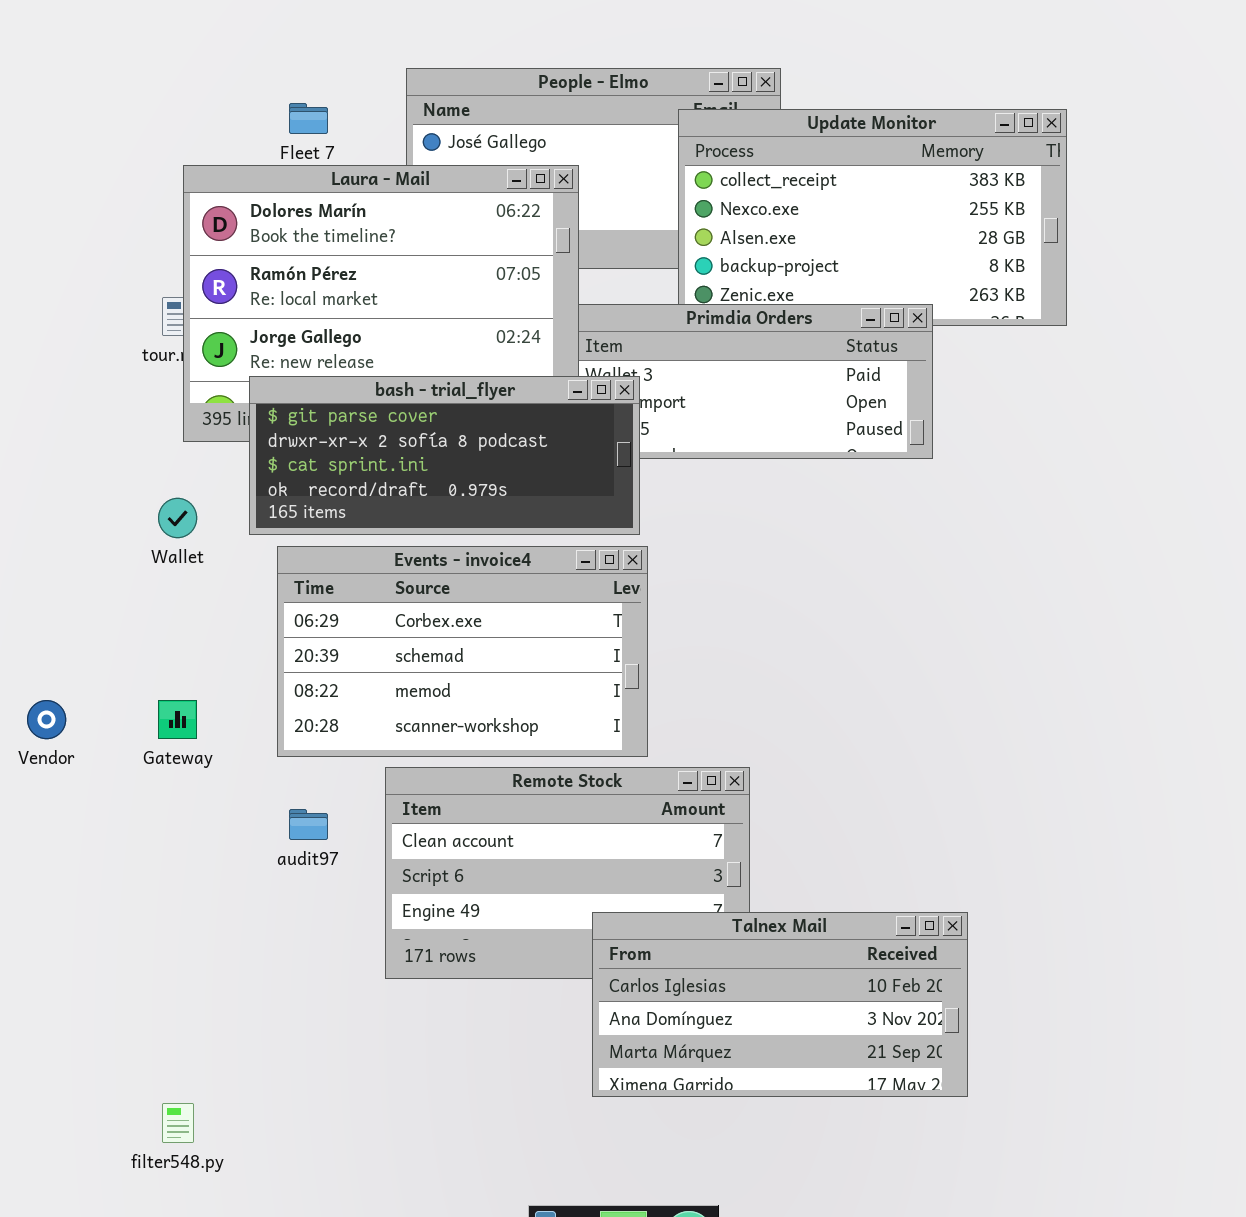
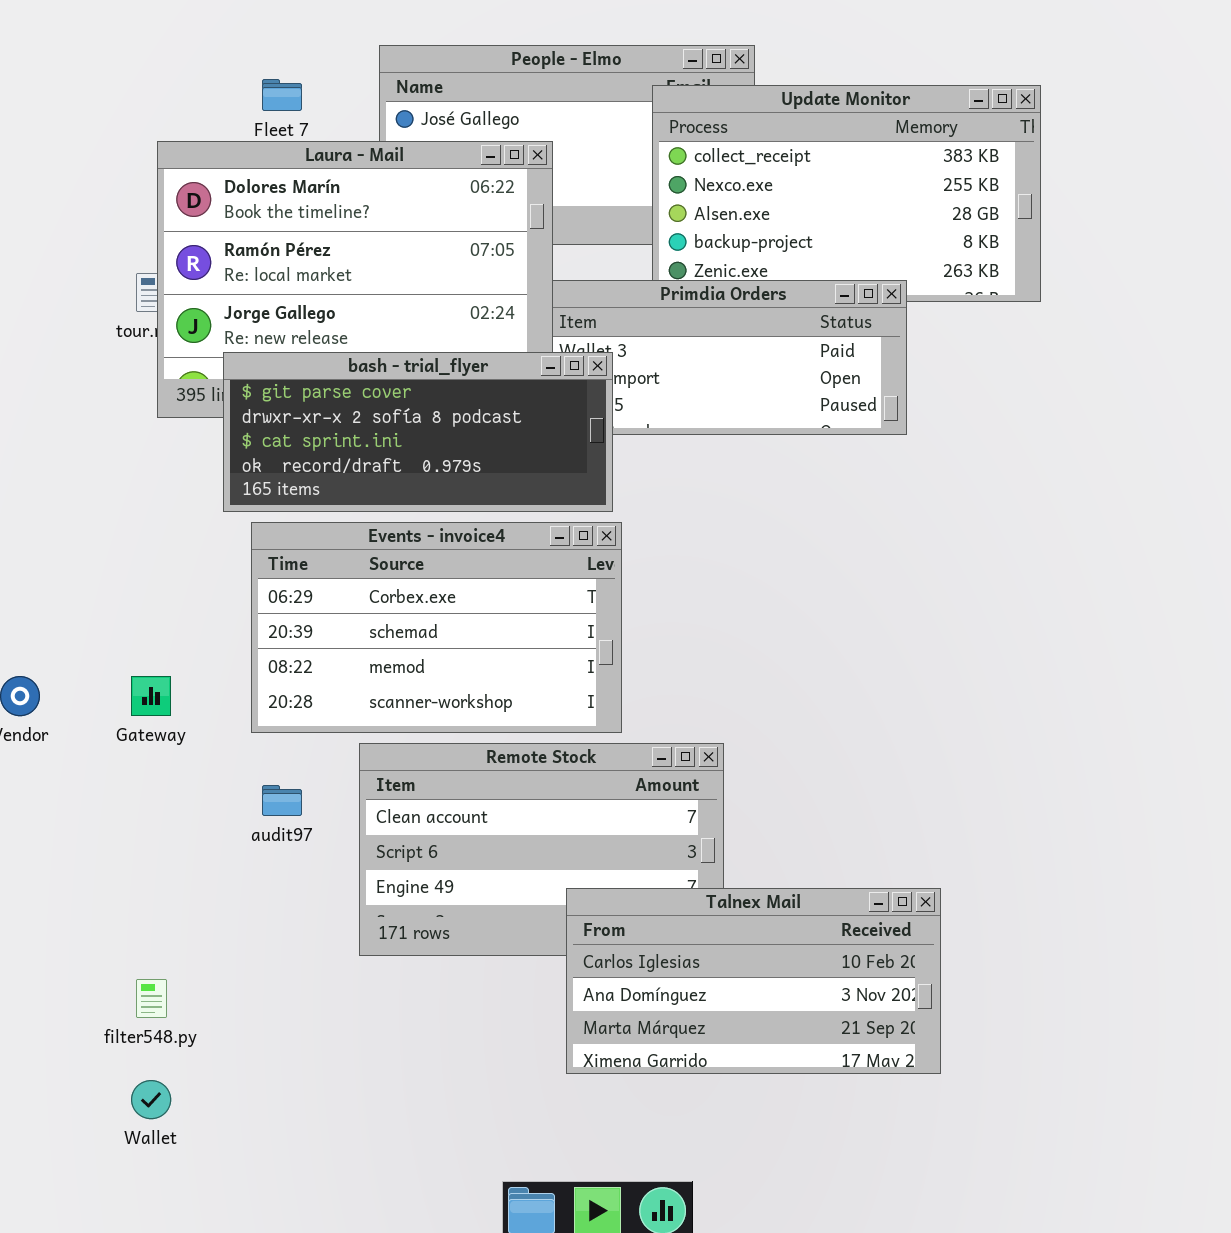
Wallet: [158,498,197,538] -> [131,1080,171,1119], moved
filter548.py: [162,1103,194,1143] -> [136,979,167,1018], moved

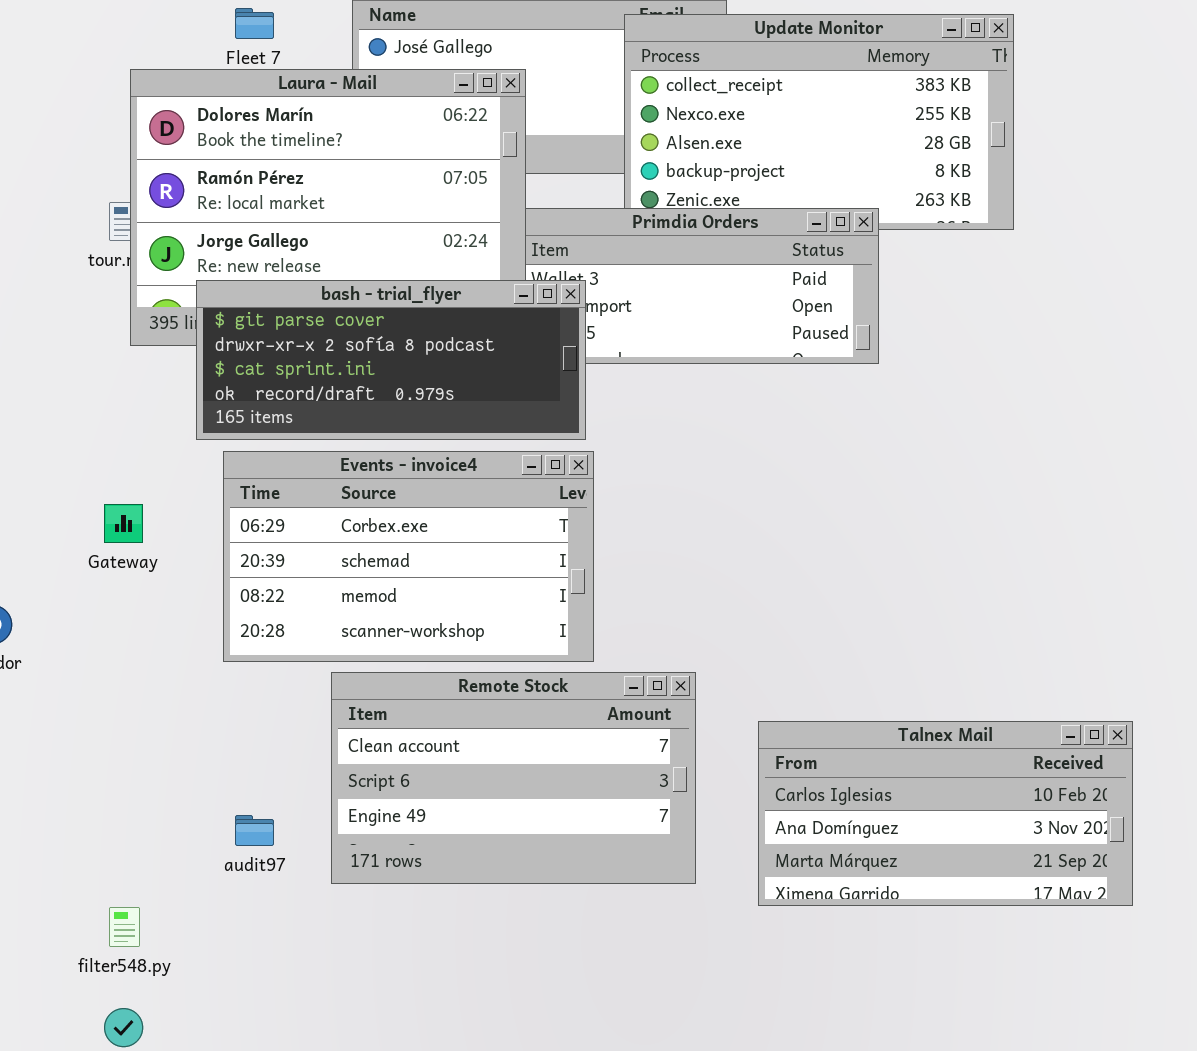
Gateway: [131,676,171,716] -> [104,504,143,543], moved
audit97: [262,785,302,816] -> [235,815,274,846], moved
Talnex Mail: [566,888,941,1074] -> [758,721,1133,906], moved

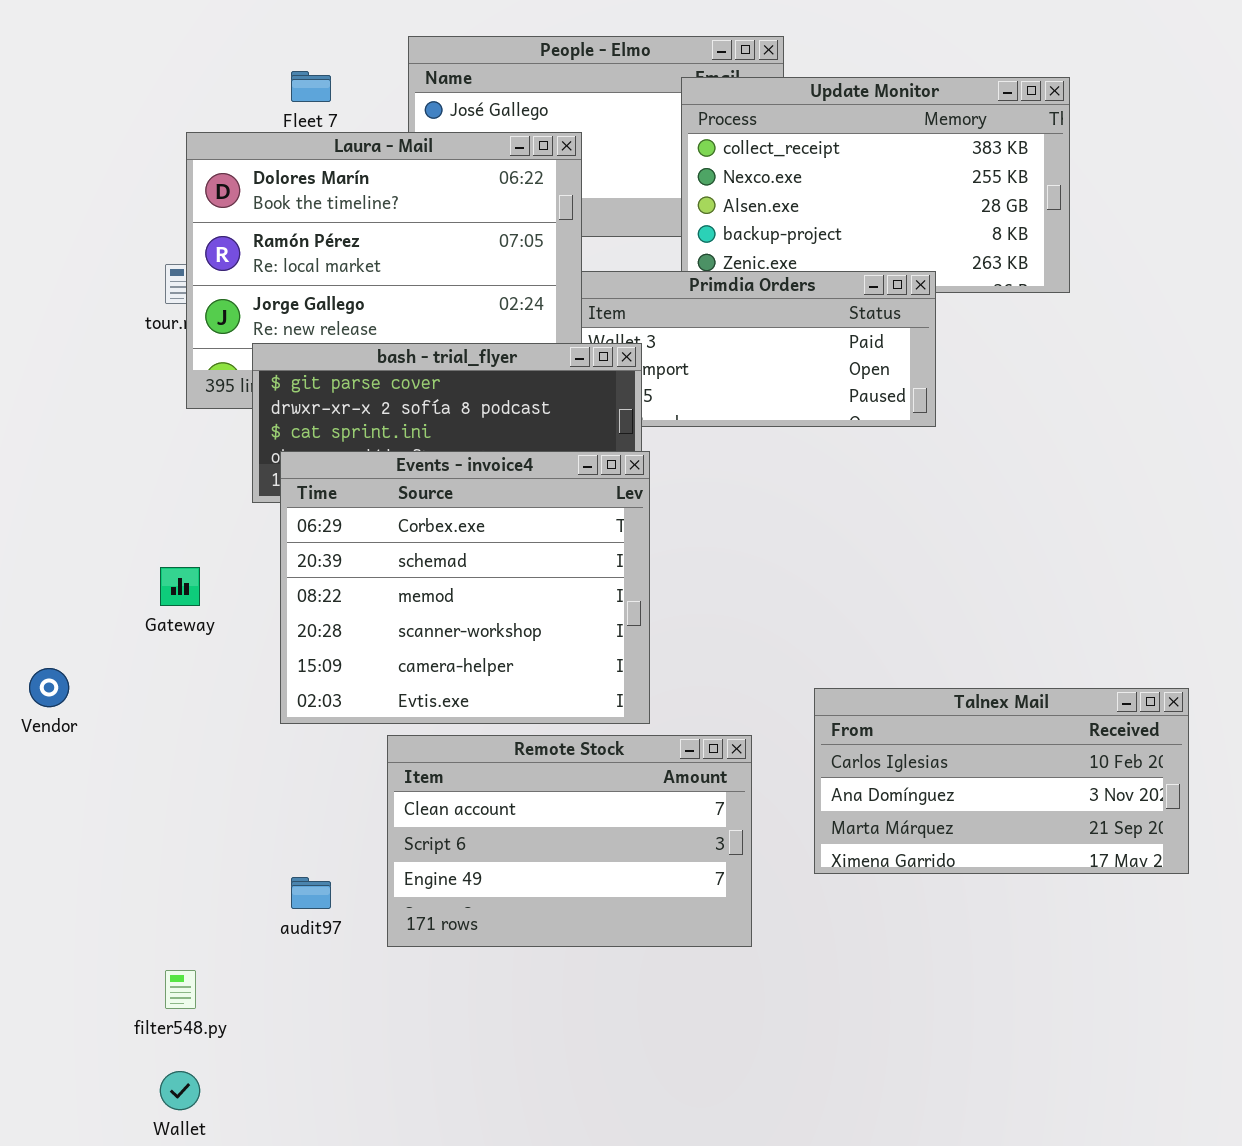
Events - invoice4: [223,451,594,662] -> [280,451,650,724], resized
Talnex Mail: [758,721,1133,906] -> [814,688,1189,874], moved

